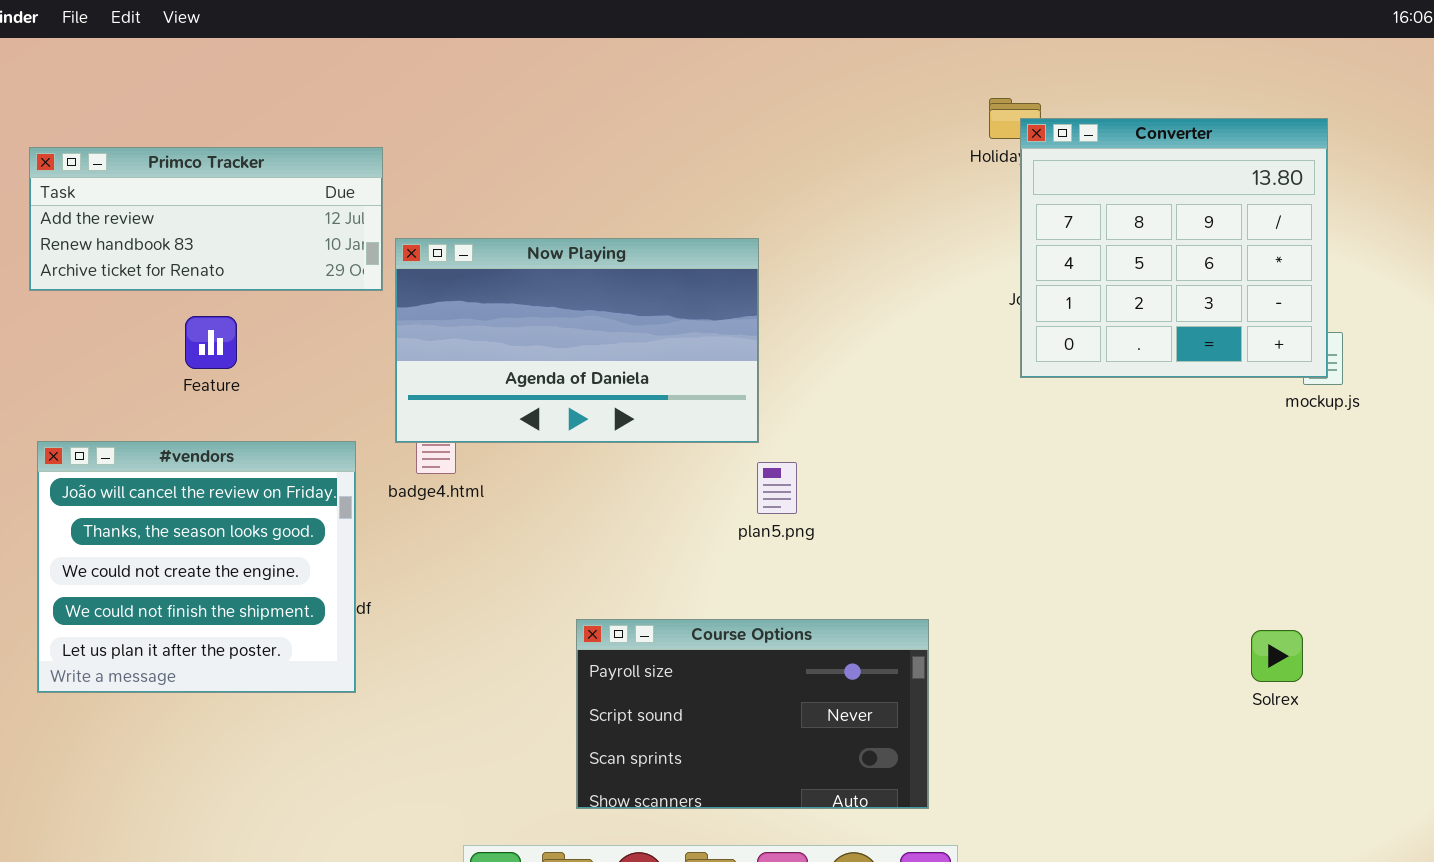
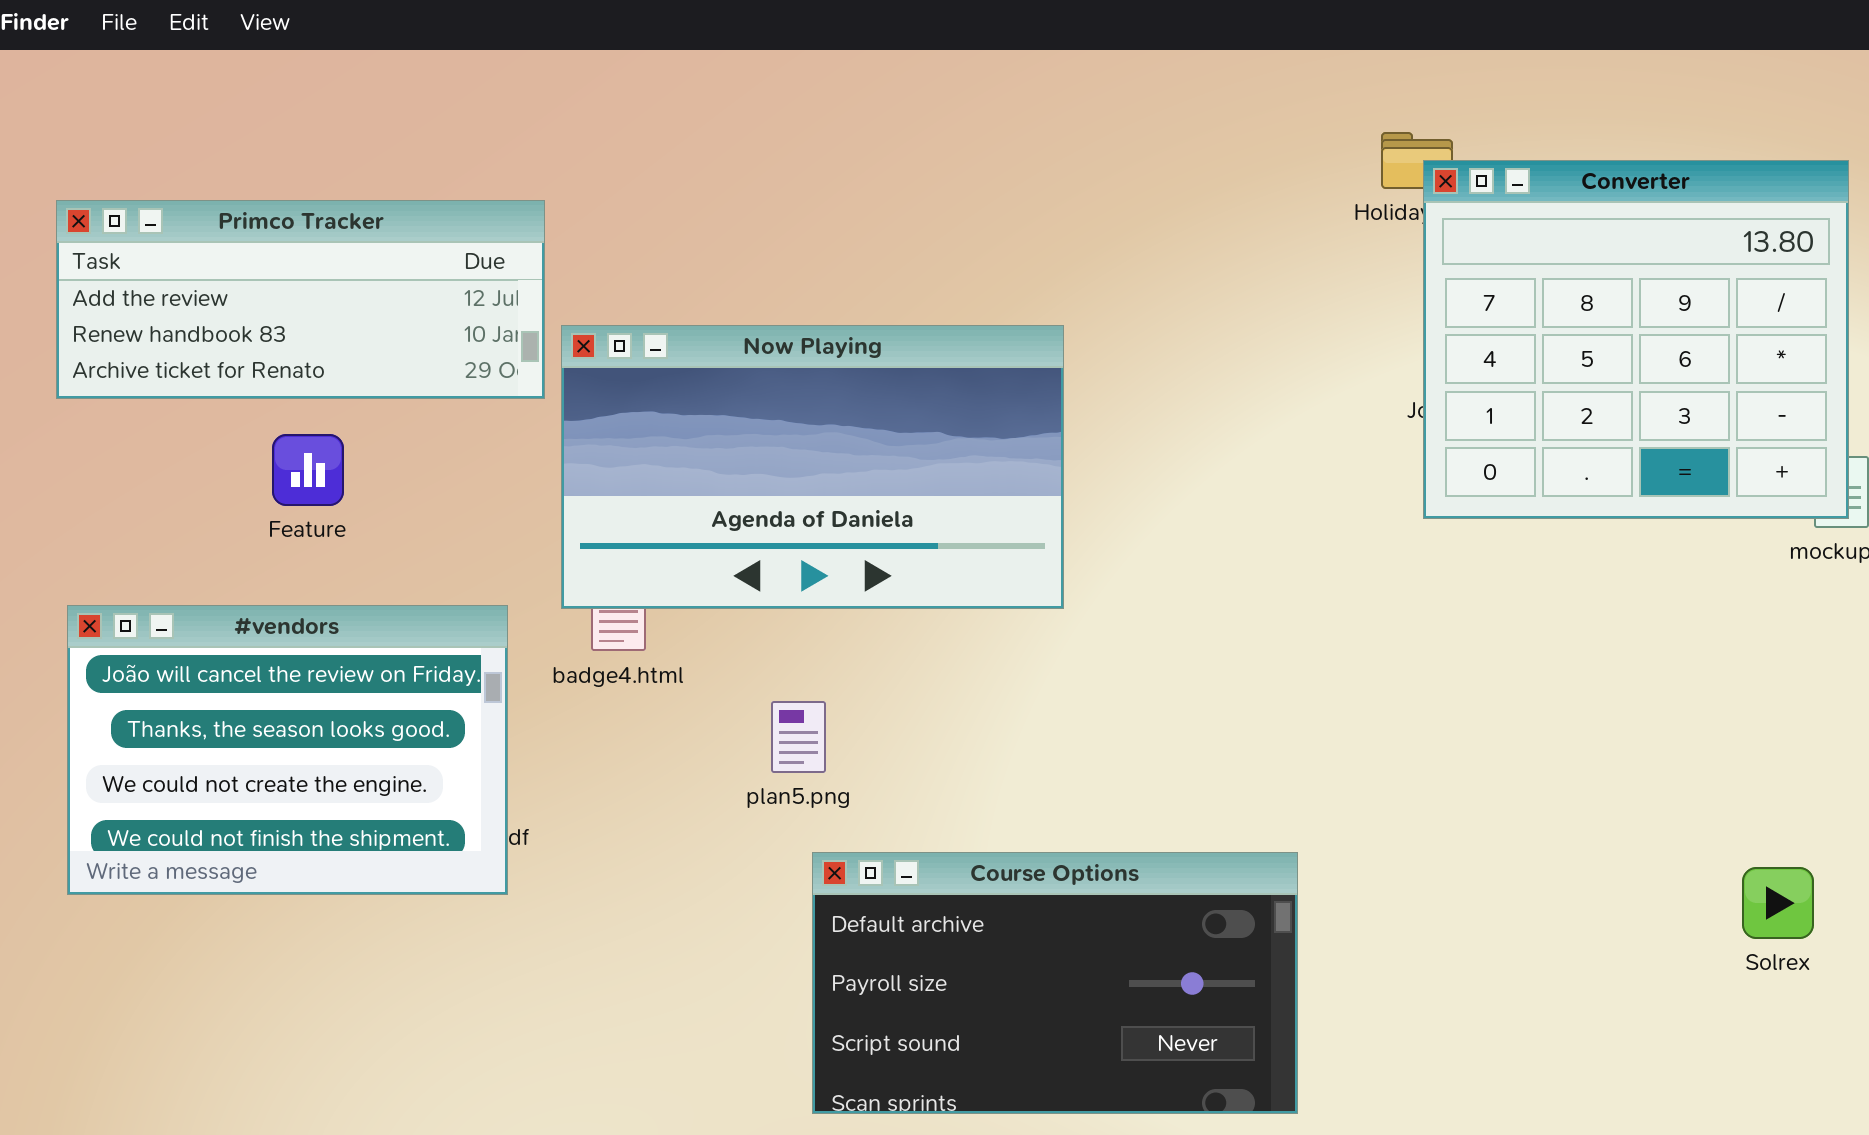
#vendors: [37,441,356,693] -> [67,605,508,895], resized
plan5.png: [757,462,797,514] -> [771,701,826,773], moved
Course Options: [576,619,929,809] -> [812,852,1298,1114], scrolled up 1 row

